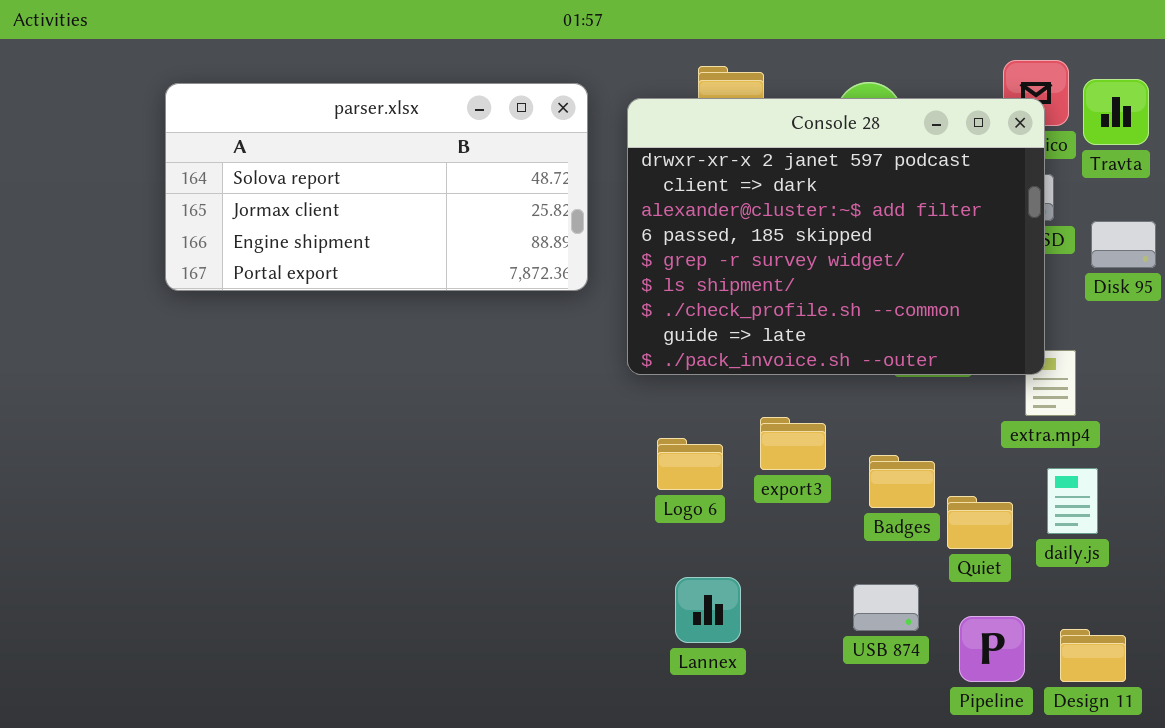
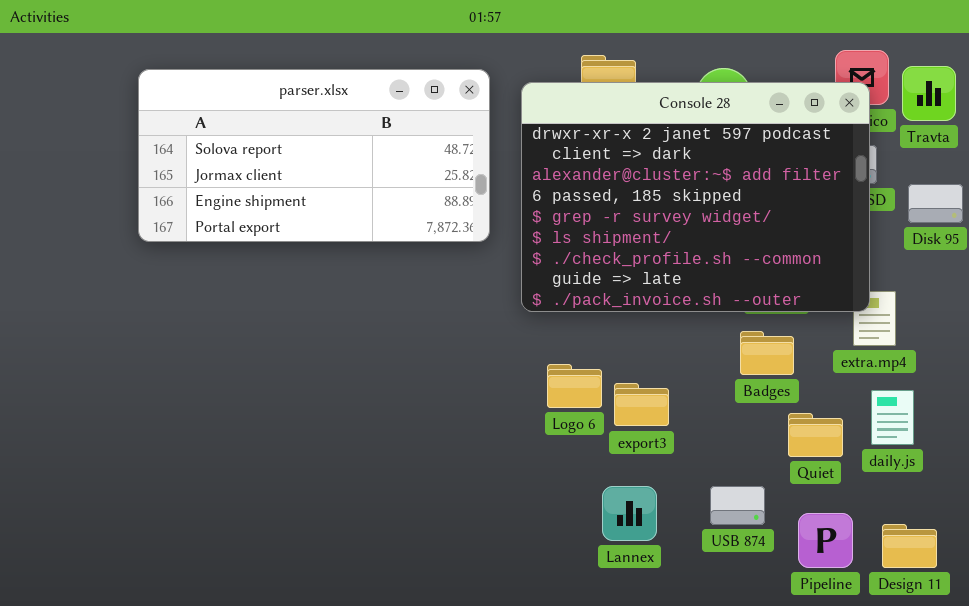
export3: [760,417,826,470] -> [614,383,669,426], moved
Badges: [869,455,935,508] -> [740,331,794,375], moved
Lannex: [675,577,741,643] -> [602,486,657,541], moved

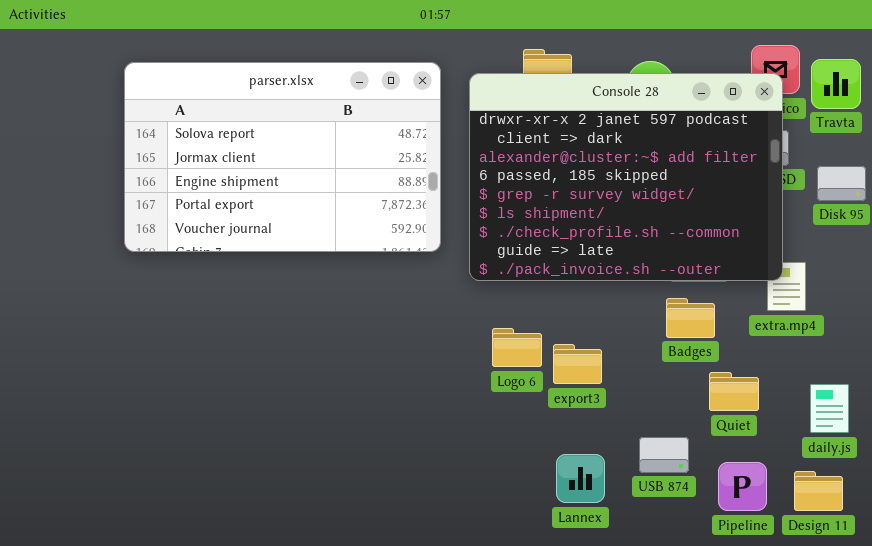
parser.xlsx: [138,69,490,242] -> [124,62,441,252], resized
daily.js: [871,390,914,445] -> [810,384,849,433], moved
Lannex: [602,486,657,541] -> [556,454,605,503], moved

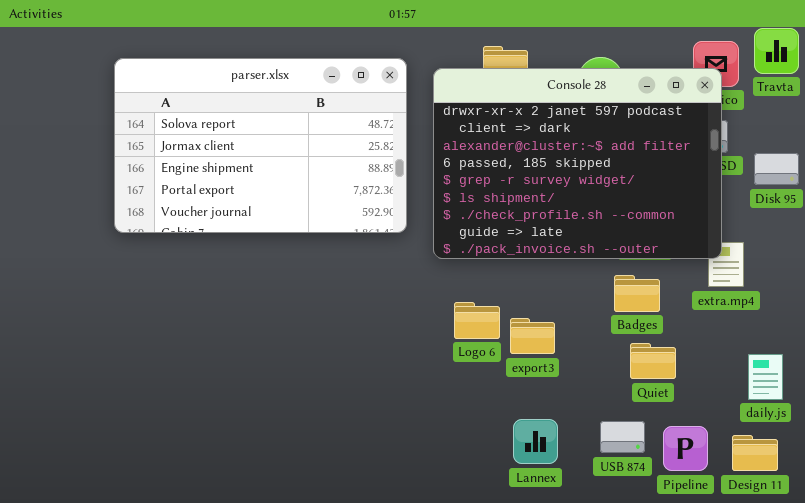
Travta: [811,59,861,109] -> [754,28,799,74], moved
Quiet: [709,372,759,411] -> [630,343,676,379], moved
USB 874: [639,437,689,473] -> [600,421,645,453], moved

